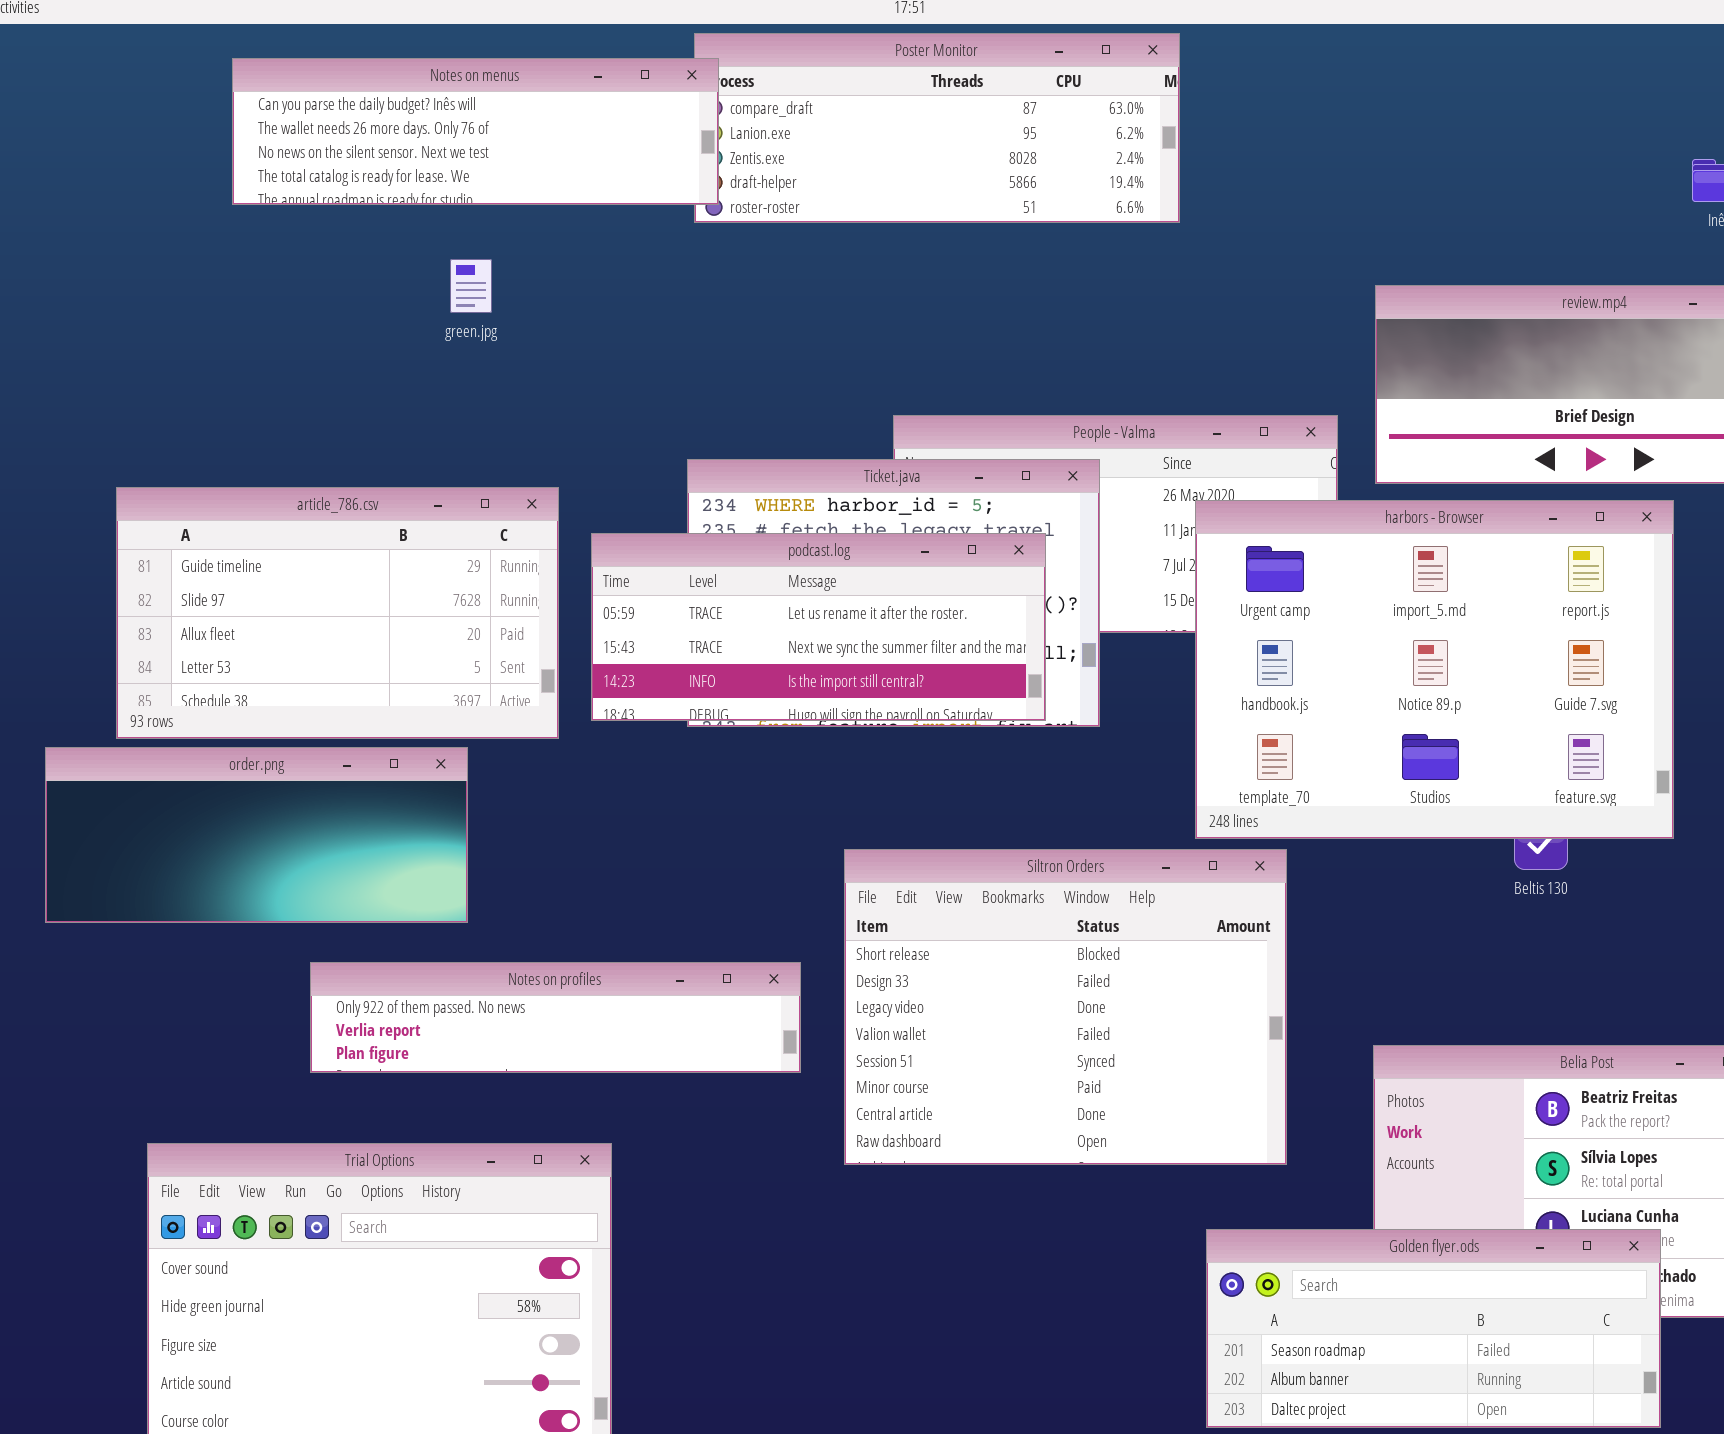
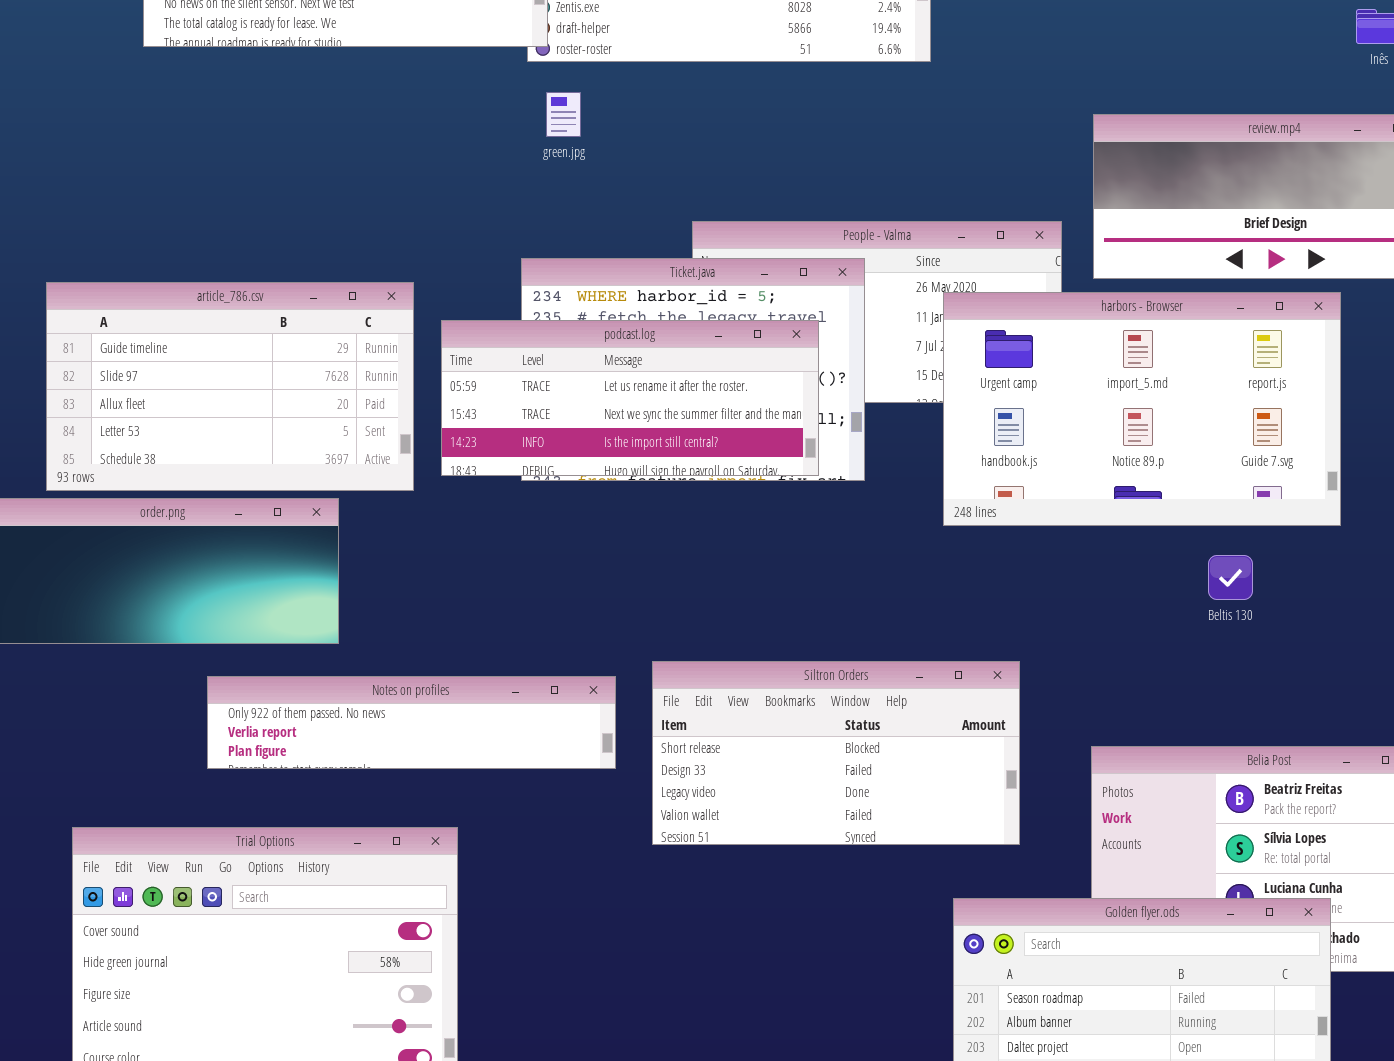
green.jpg: [450,259,492,313] -> [546,92,581,137], moved
harbors - Browser: [1195,500,1674,839] -> [943,292,1341,526], resized
Siltron Orders: [844,849,1287,1165] -> [652,661,1020,845], resized

